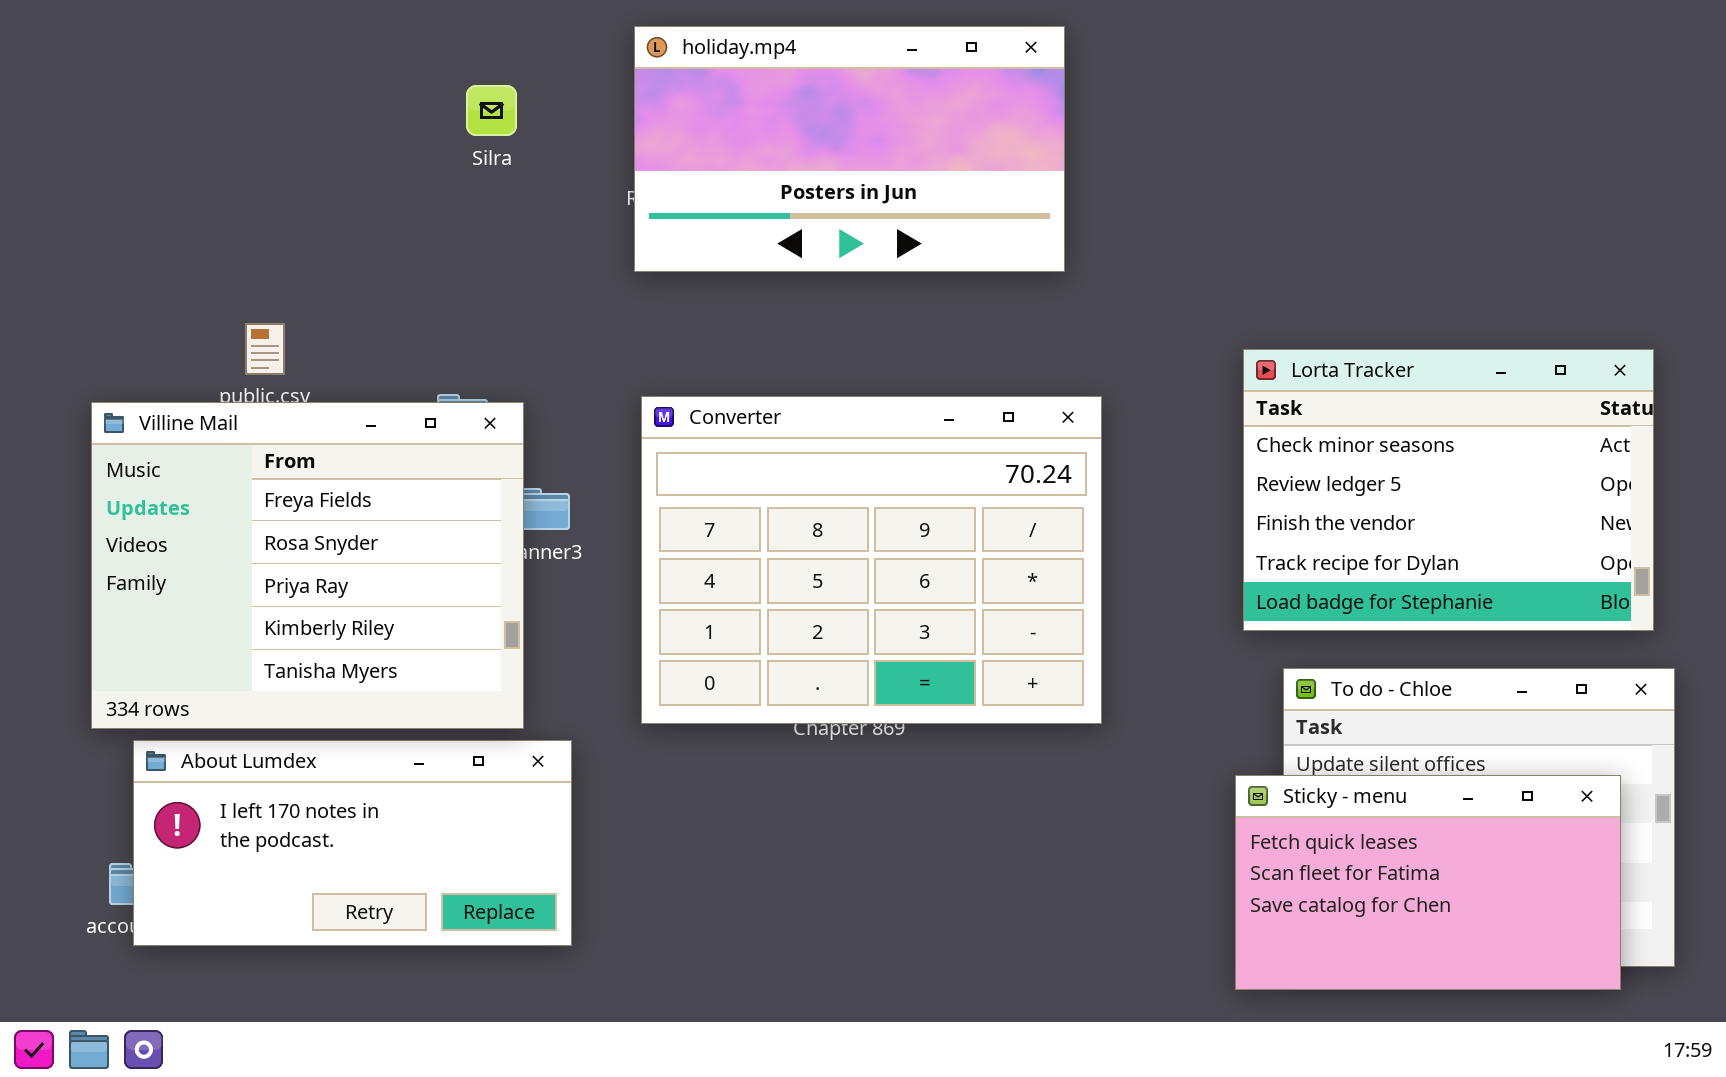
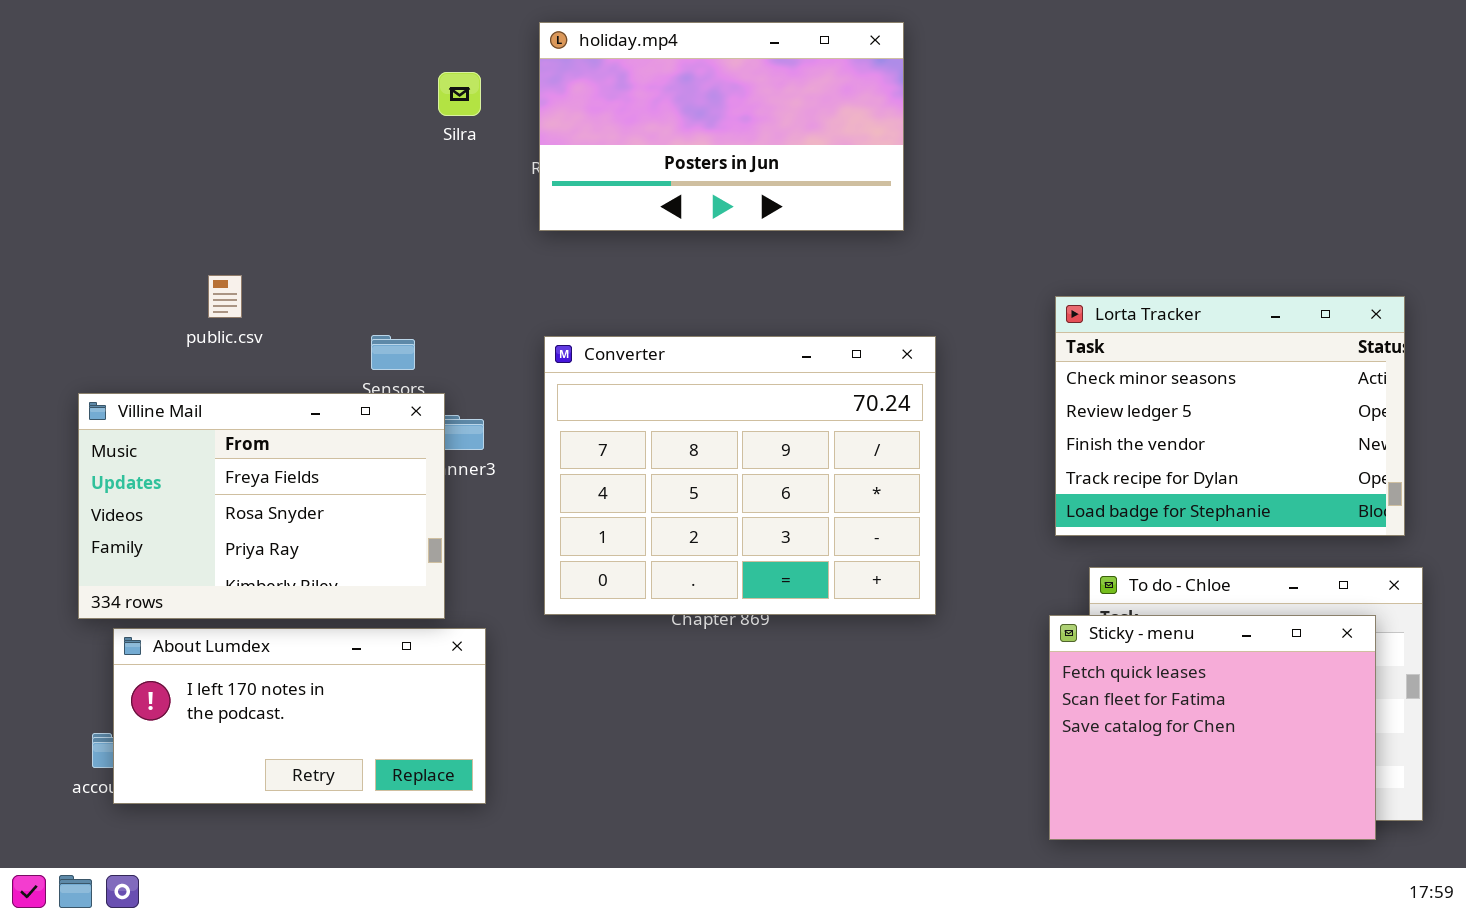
Silra: [466,85,517,136] -> [438,72,481,116], moved
Villine Mail: [91,402,524,729] -> [78,393,445,619], resized
Sticky - menu: [1235,775,1621,990] -> [1049,615,1376,840], resized

